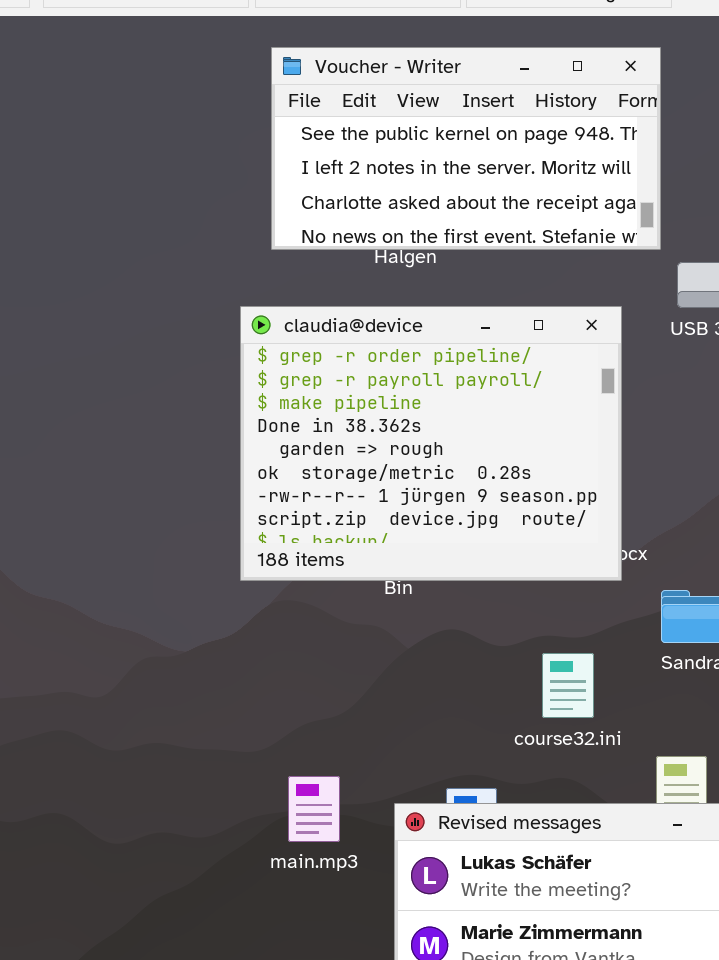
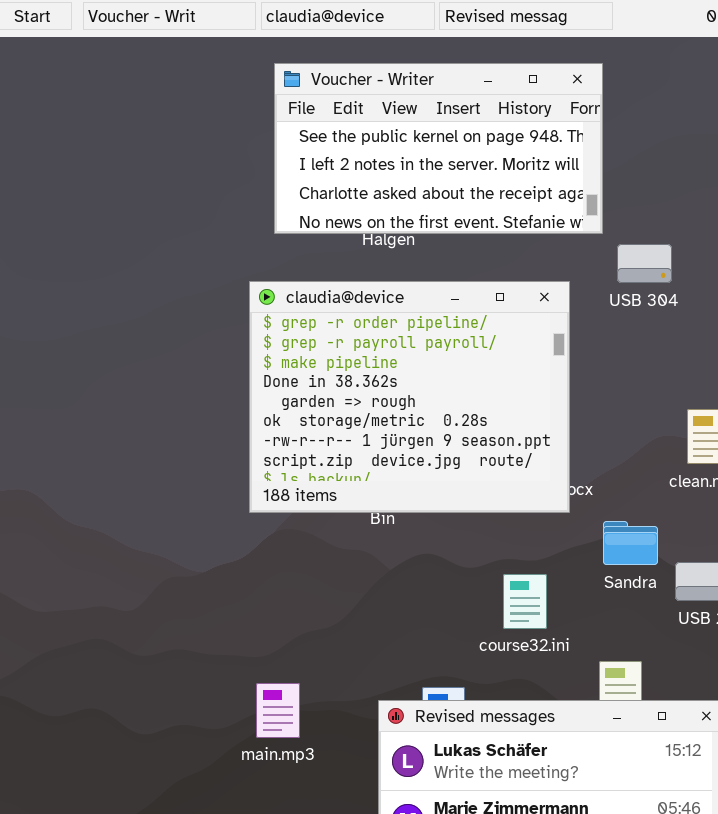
main.mp3: [288,776,340,842] -> [256,683,300,738], moved

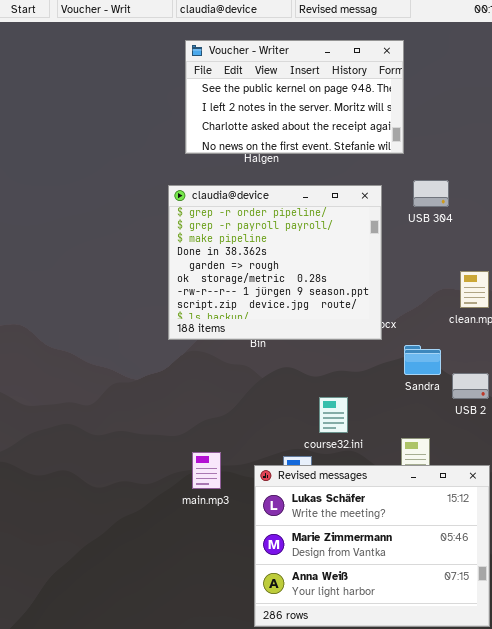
USB 304: [617,244,672,283] -> [413,180,449,207], moved
course32.ini: [503,574,547,629] -> [319,397,348,433], moved
main.mp3: [256,683,300,738] -> [192,452,221,489], moved

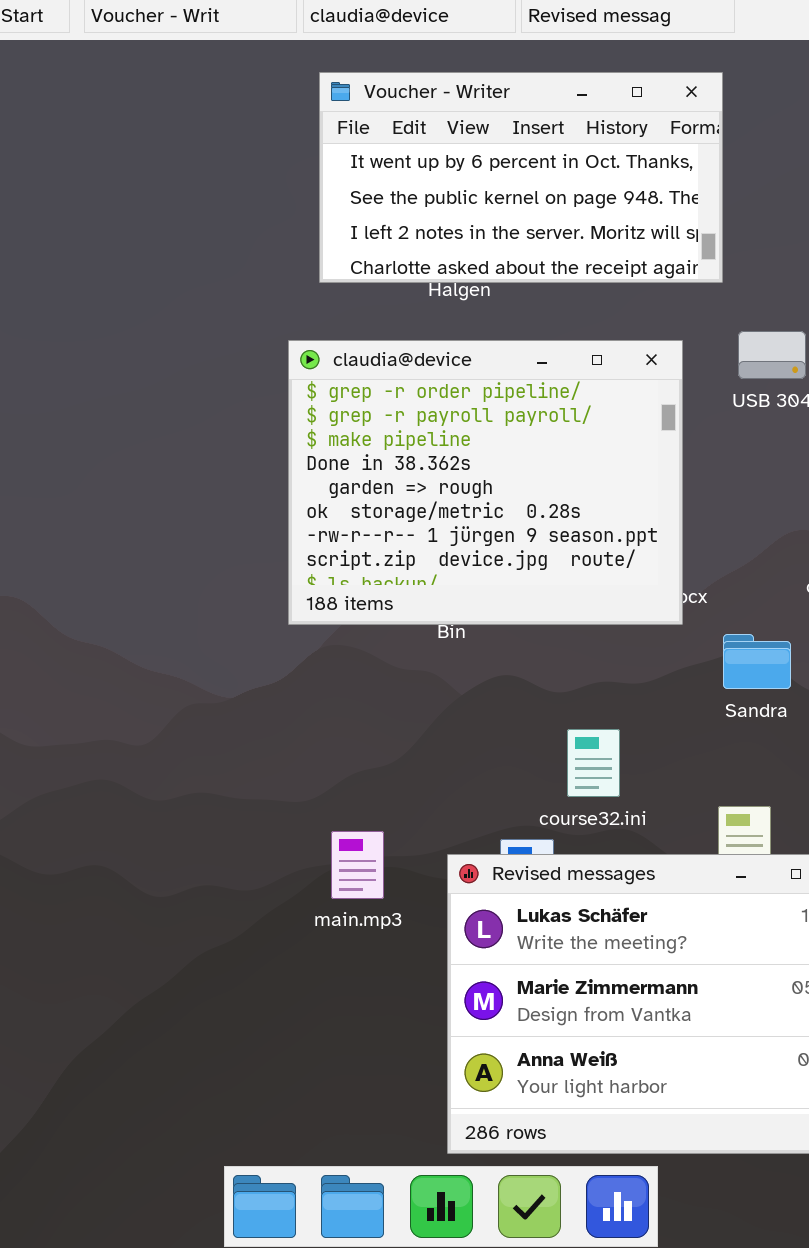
Voucher - Writer: [185,40,404,154] -> [319,72,723,283], scrolled up 1 row

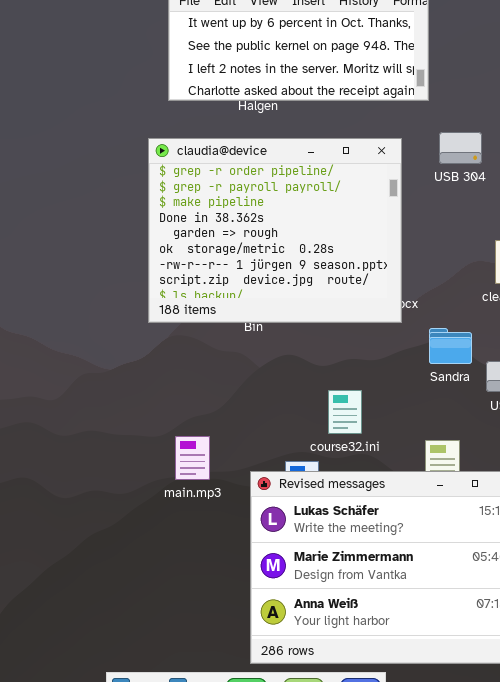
main.mp3: [331,831,384,899] -> [175,436,210,480], moved

